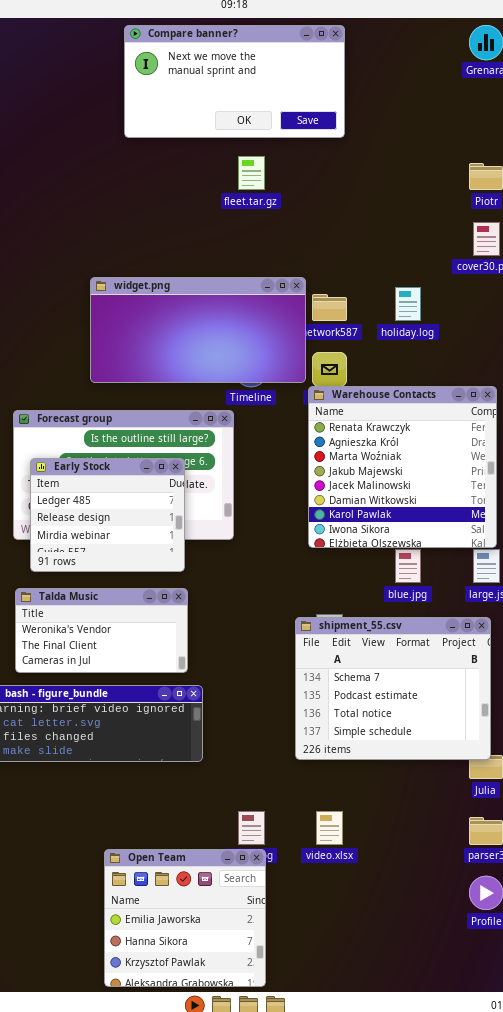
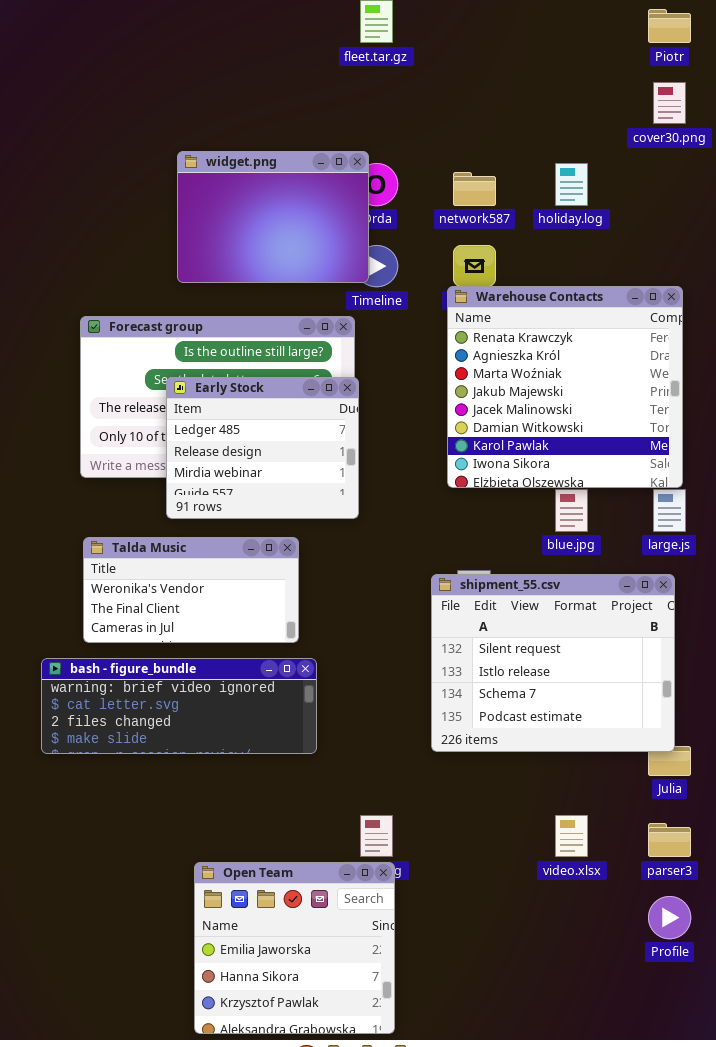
widget.png: [90,277,306,383] -> [177,151,369,283], resized
Early Stock: [30,458,185,572] -> [166,377,359,519], moved
shipment_55.csv: [295,617,491,760] -> [431,574,675,752], scrolled up 2 rows
video.xlsx: [316,811,343,845] -> [555,815,588,857], moved

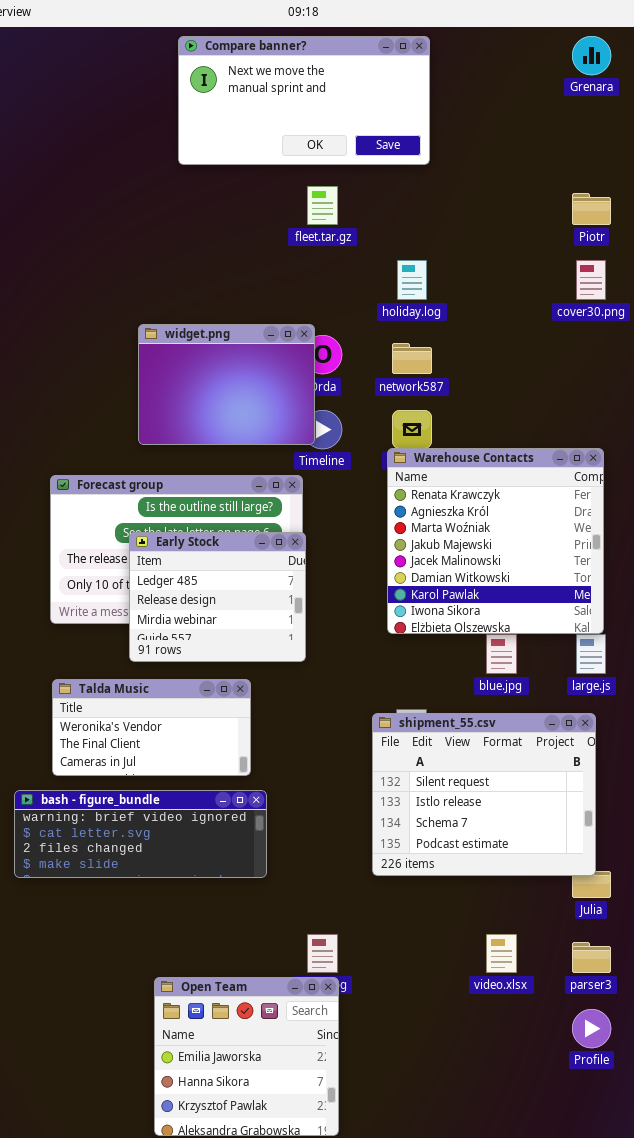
holiday.log: [555,163,588,206] -> [397,260,427,300], moved

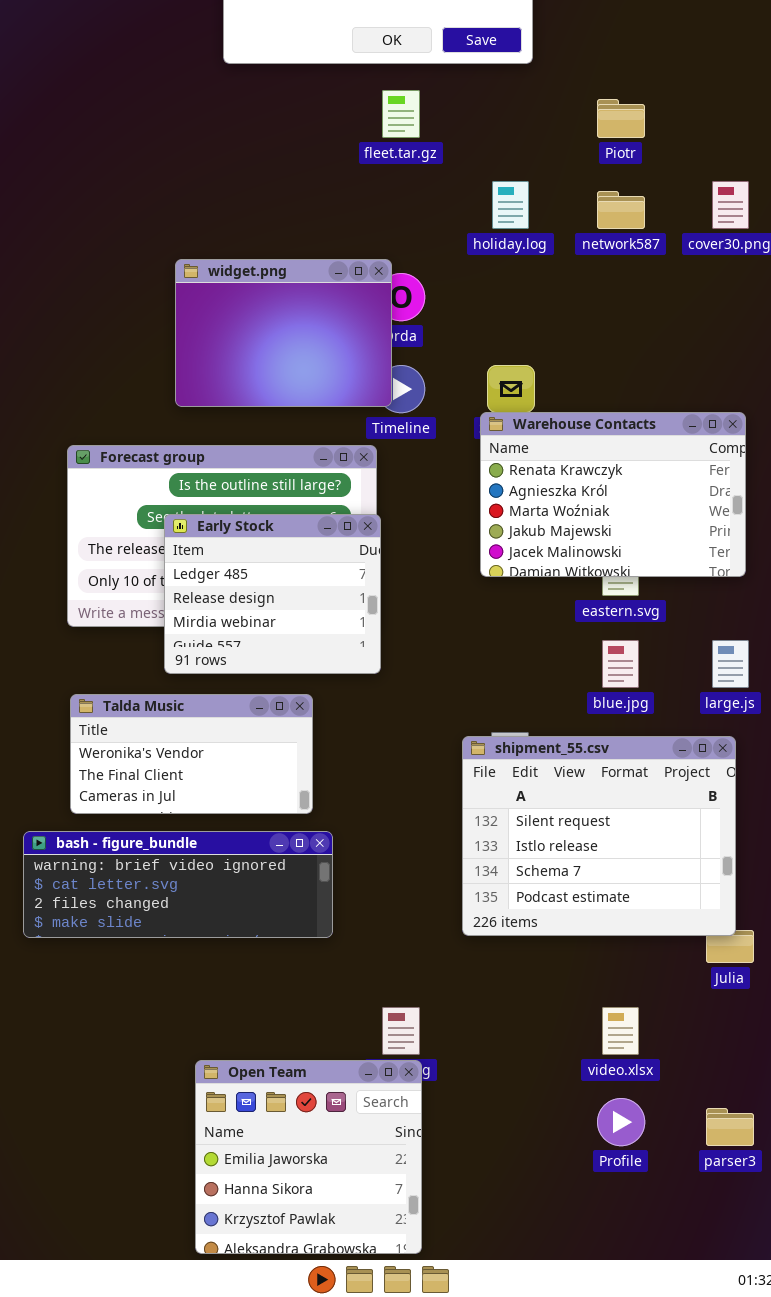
Piotr: [572,193,611,225] -> [597,99,645,138], moved
network587: [392,343,432,374] -> [597,191,645,229], moved
Warehouse Contacts: [387,448,604,634] -> [480,412,746,577], resized
parser3: [572,942,611,973] -> [706,1108,754,1146], moved
Profile: [572,1009,611,1048] -> [597,1098,645,1146], moved

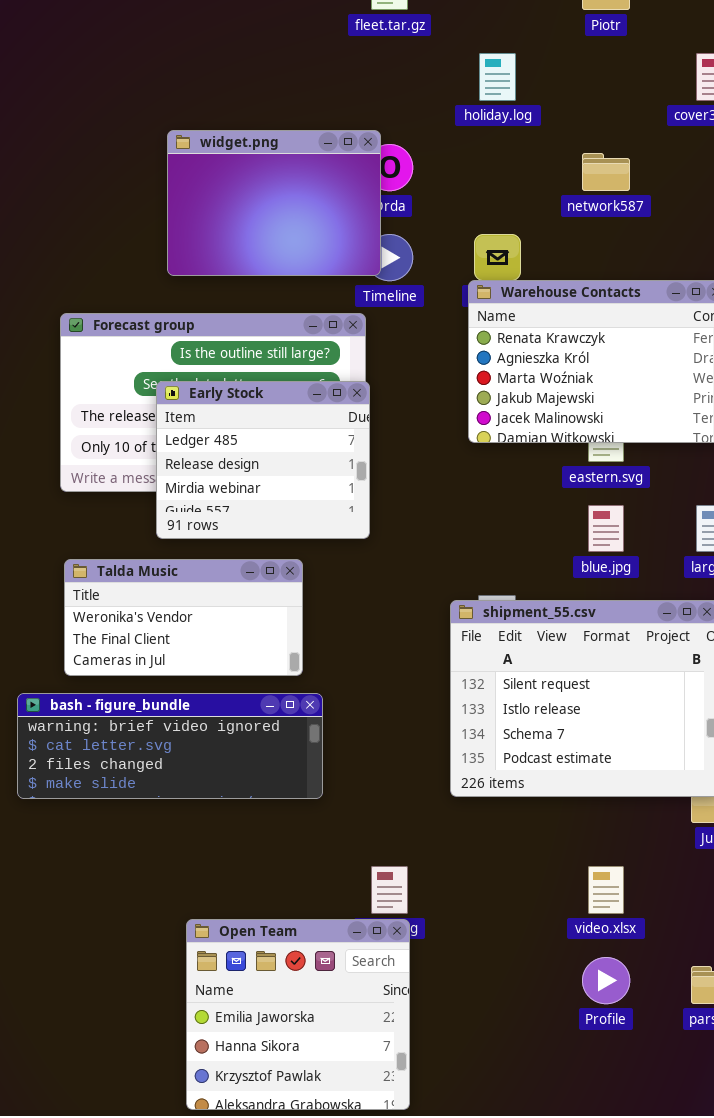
network587: [597,191,645,229] -> [582,153,630,191], moved

